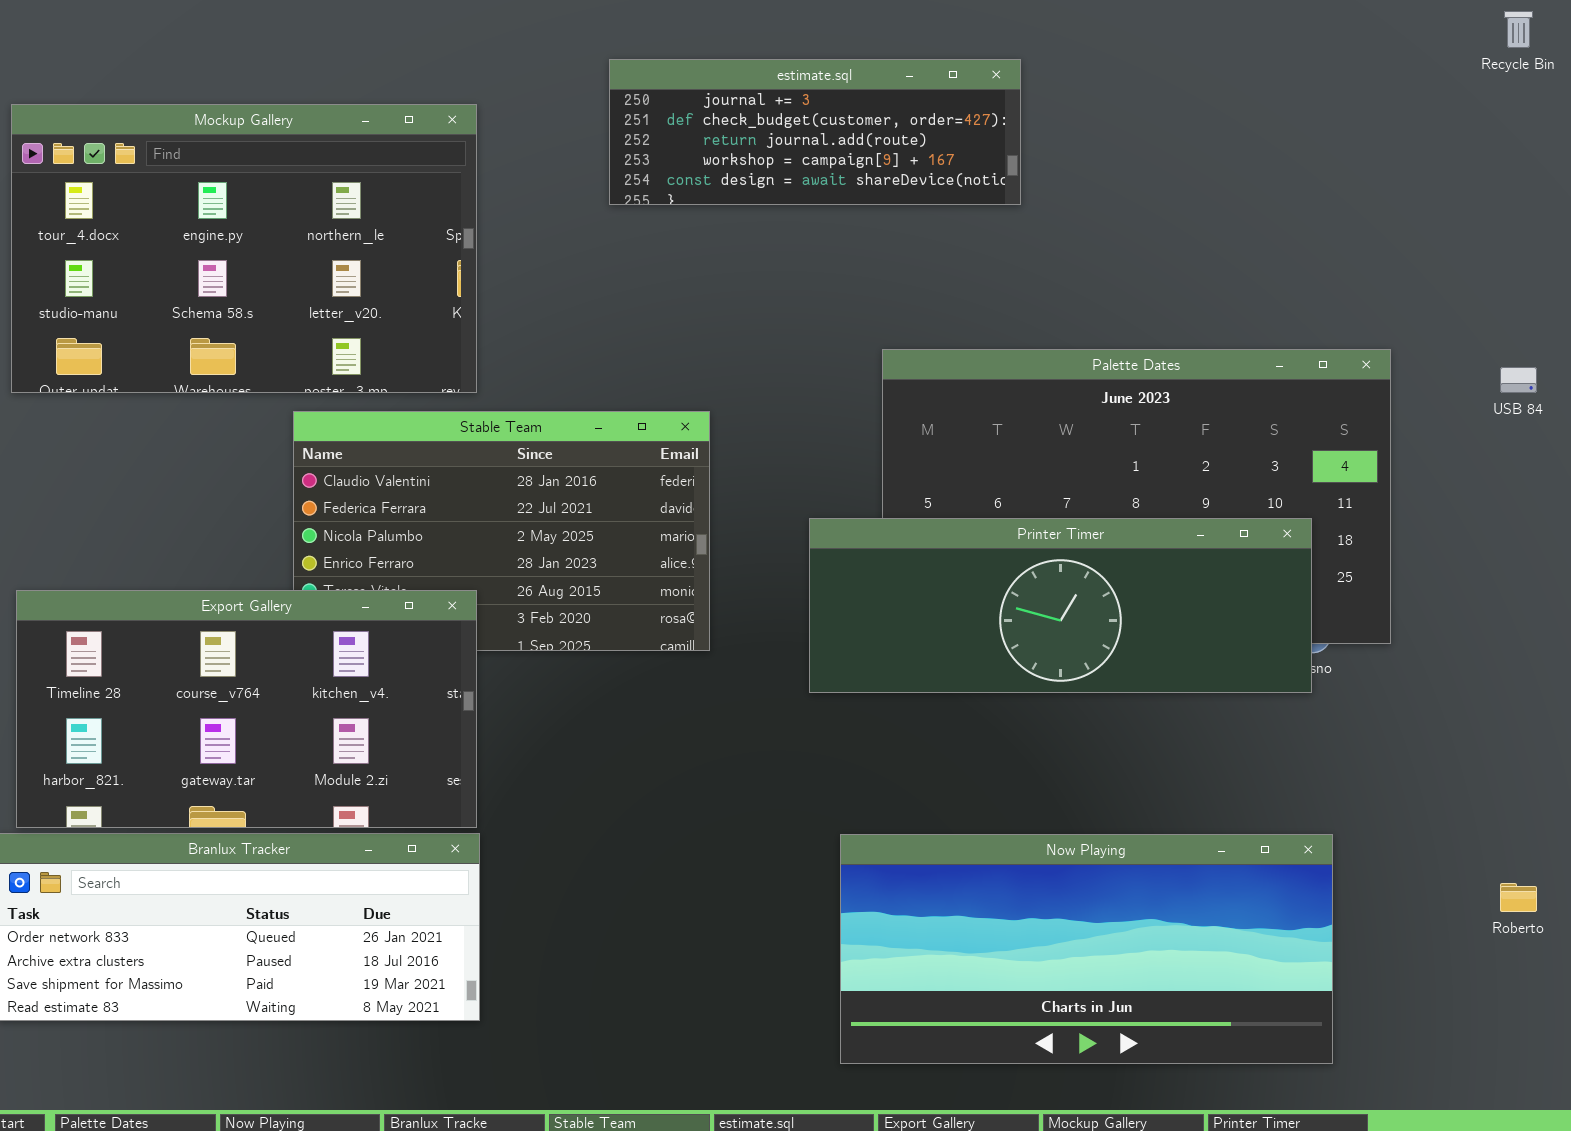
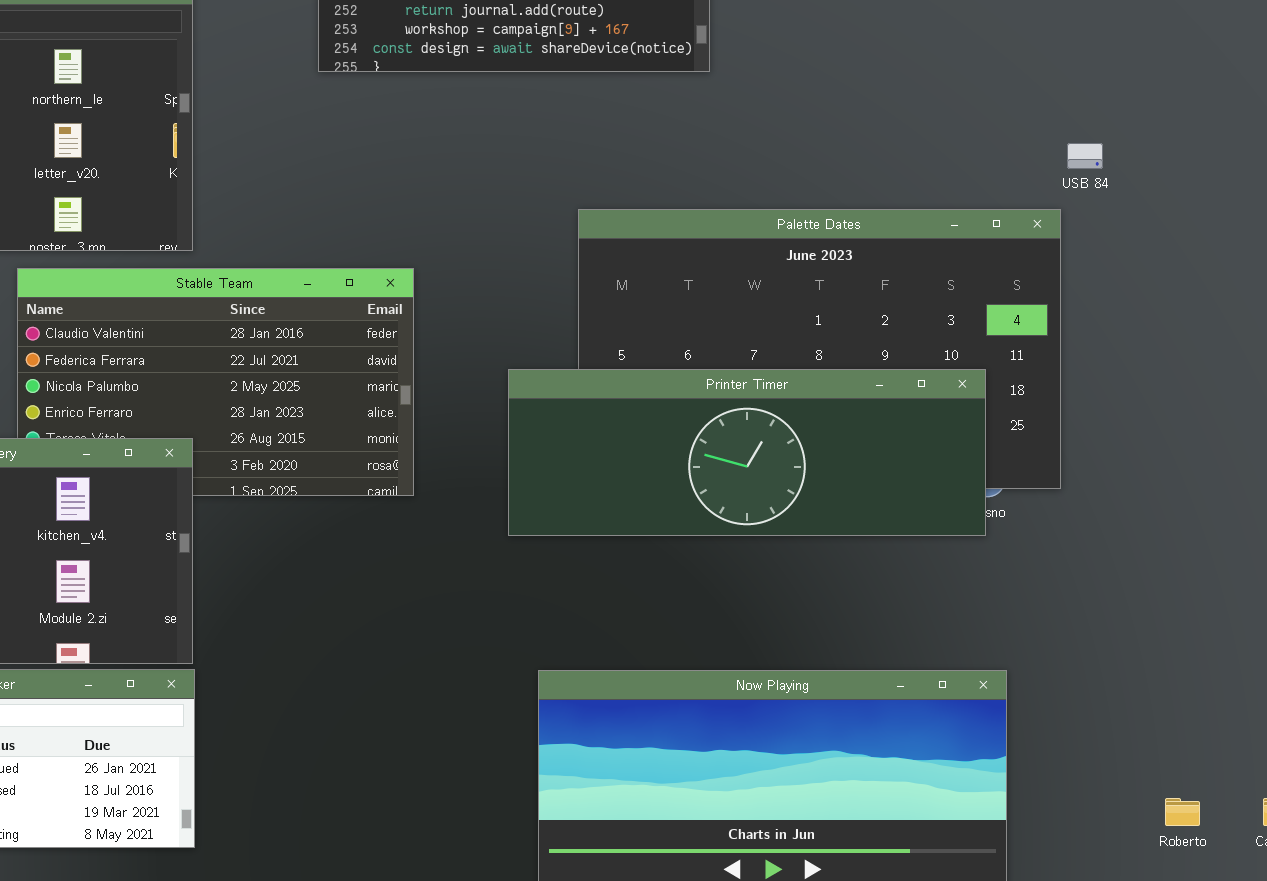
USB 84: [1500,367,1537,393] -> [1067,143,1103,169], moved
Roberto: [1500,883,1537,912] -> [1165,798,1200,826], moved

